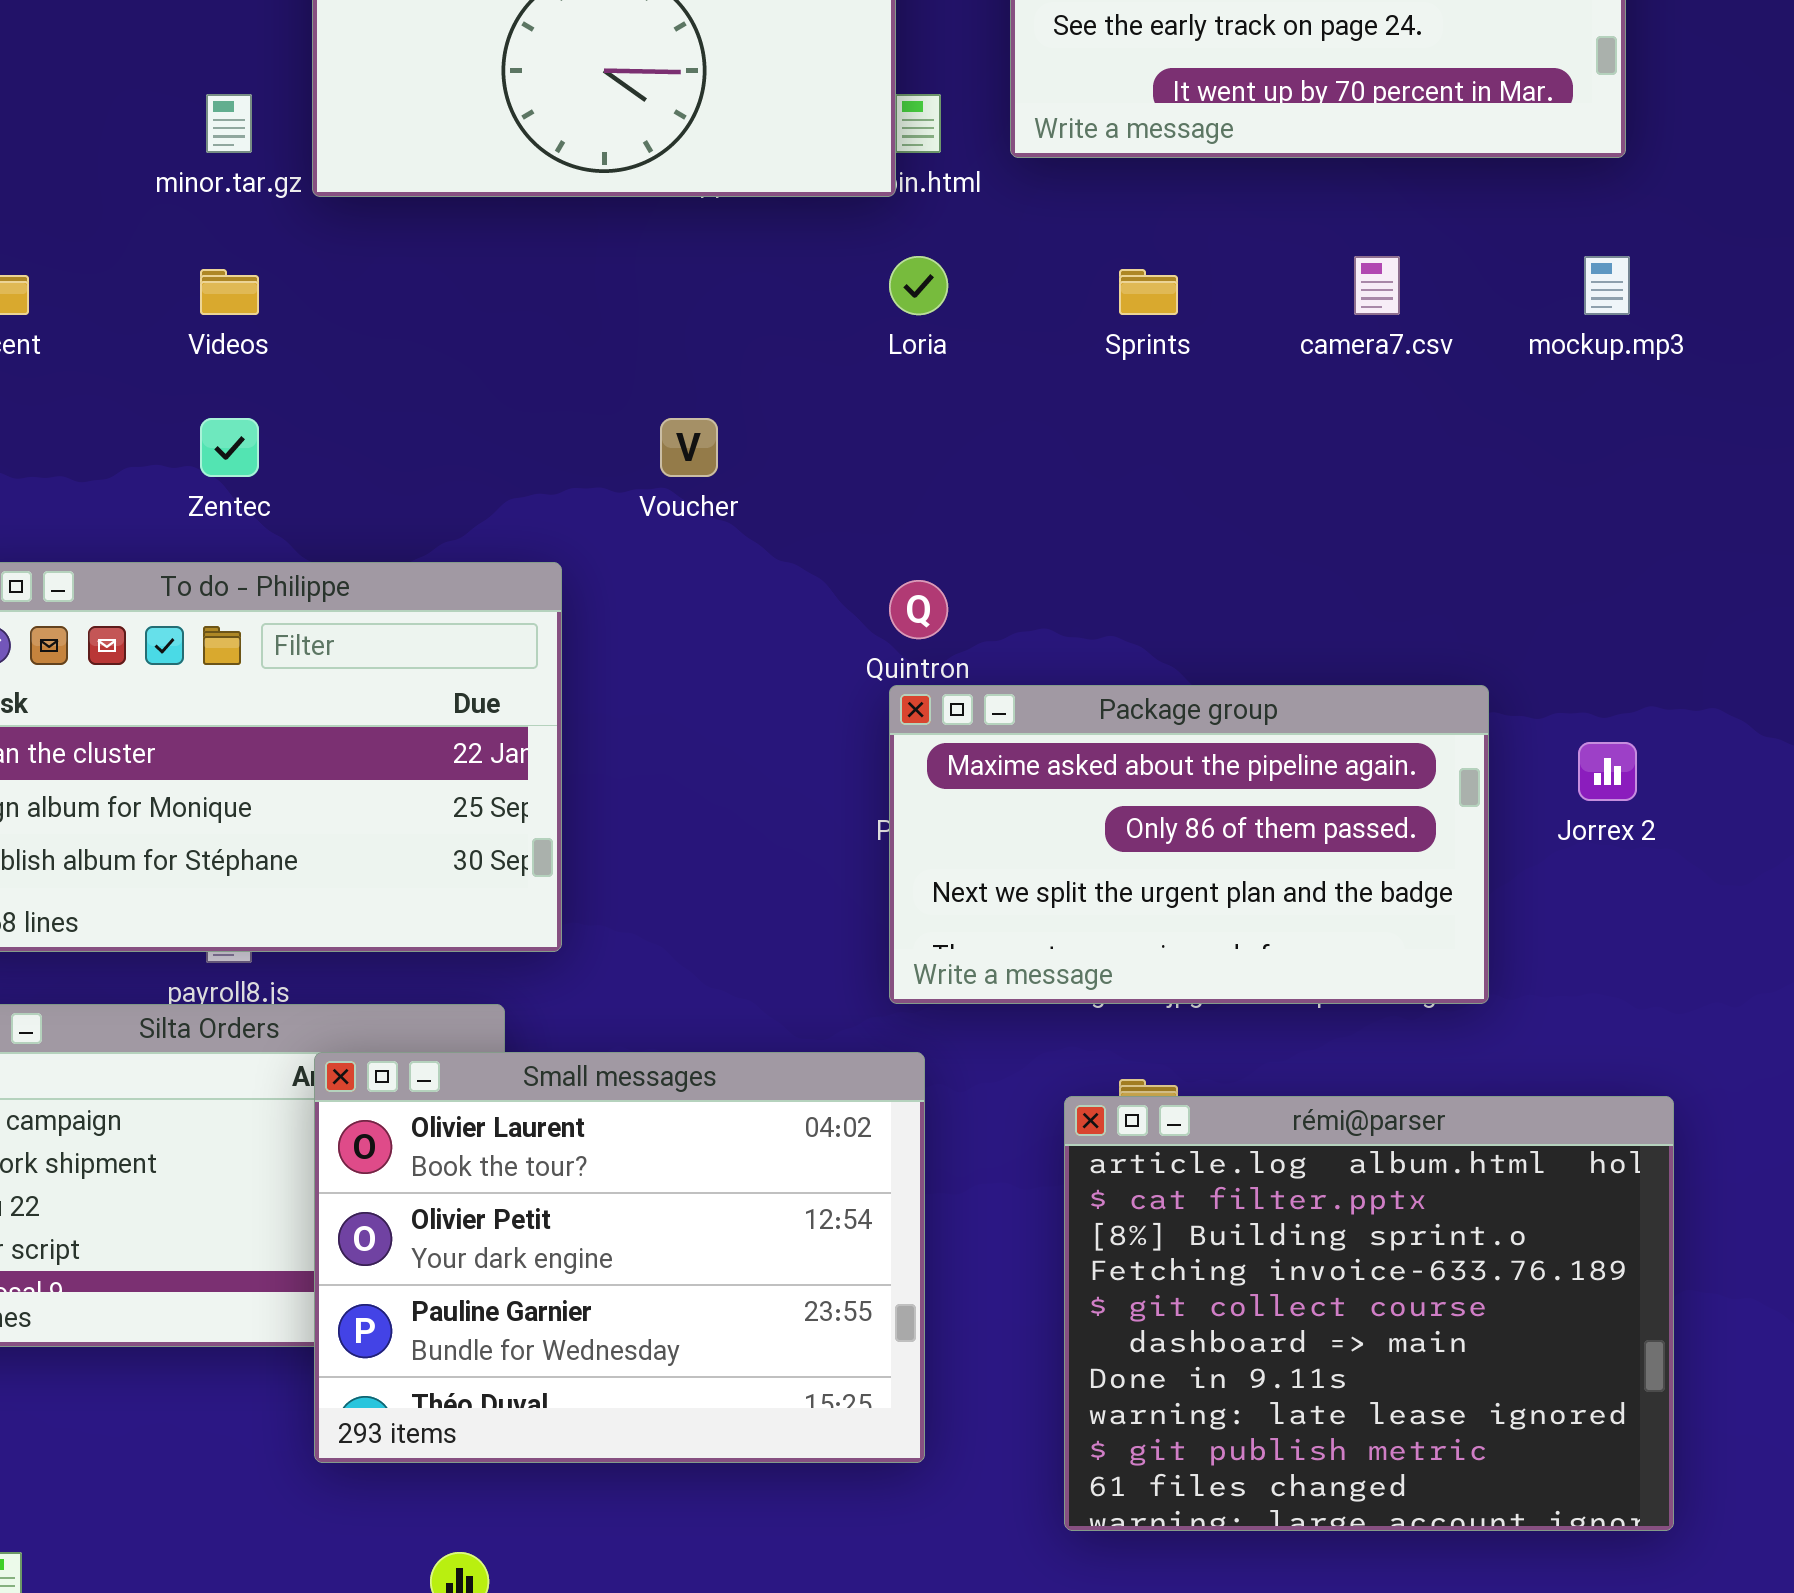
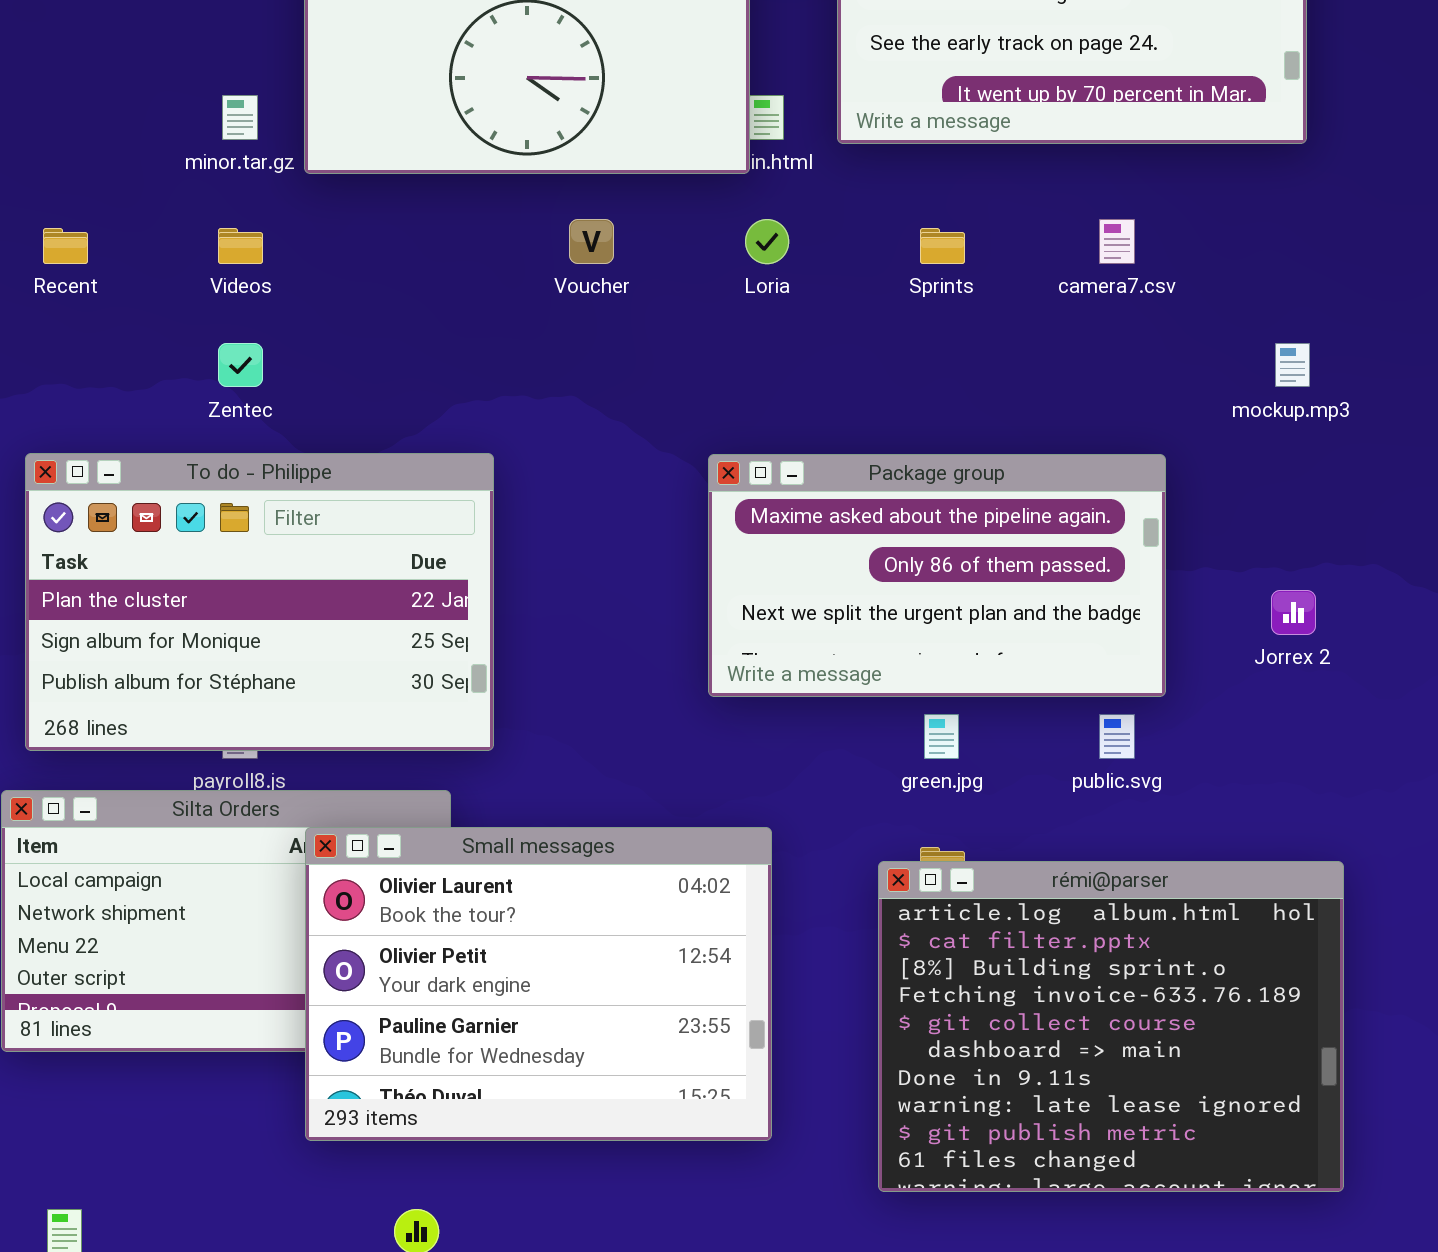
mockup.mp3: [1584,256,1630,315] -> [1275,343,1310,387], moved
Voucher: [660,418,718,477] -> [569,219,614,264], moved
Package group: [889,685,1489,1004] -> [708,454,1166,697], moved

